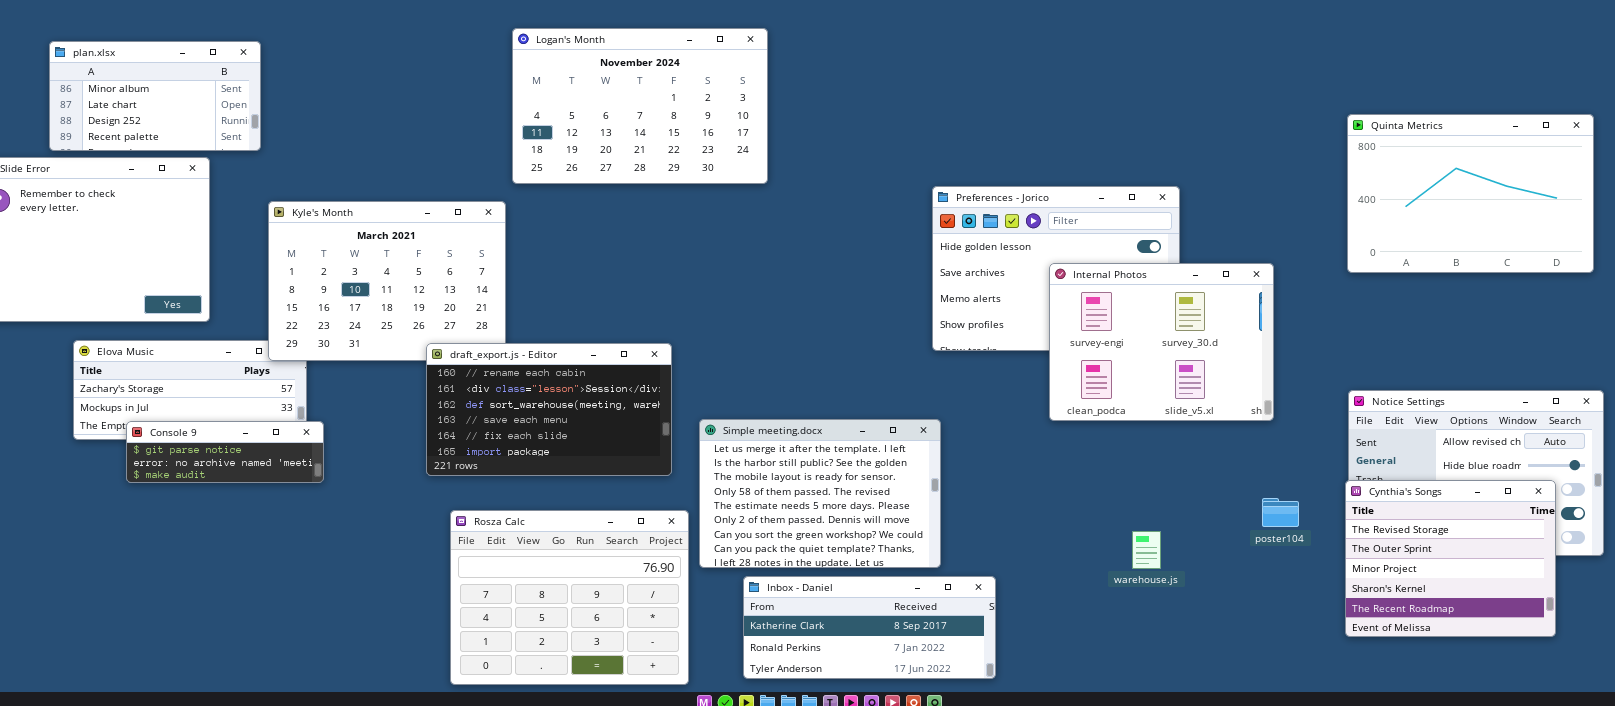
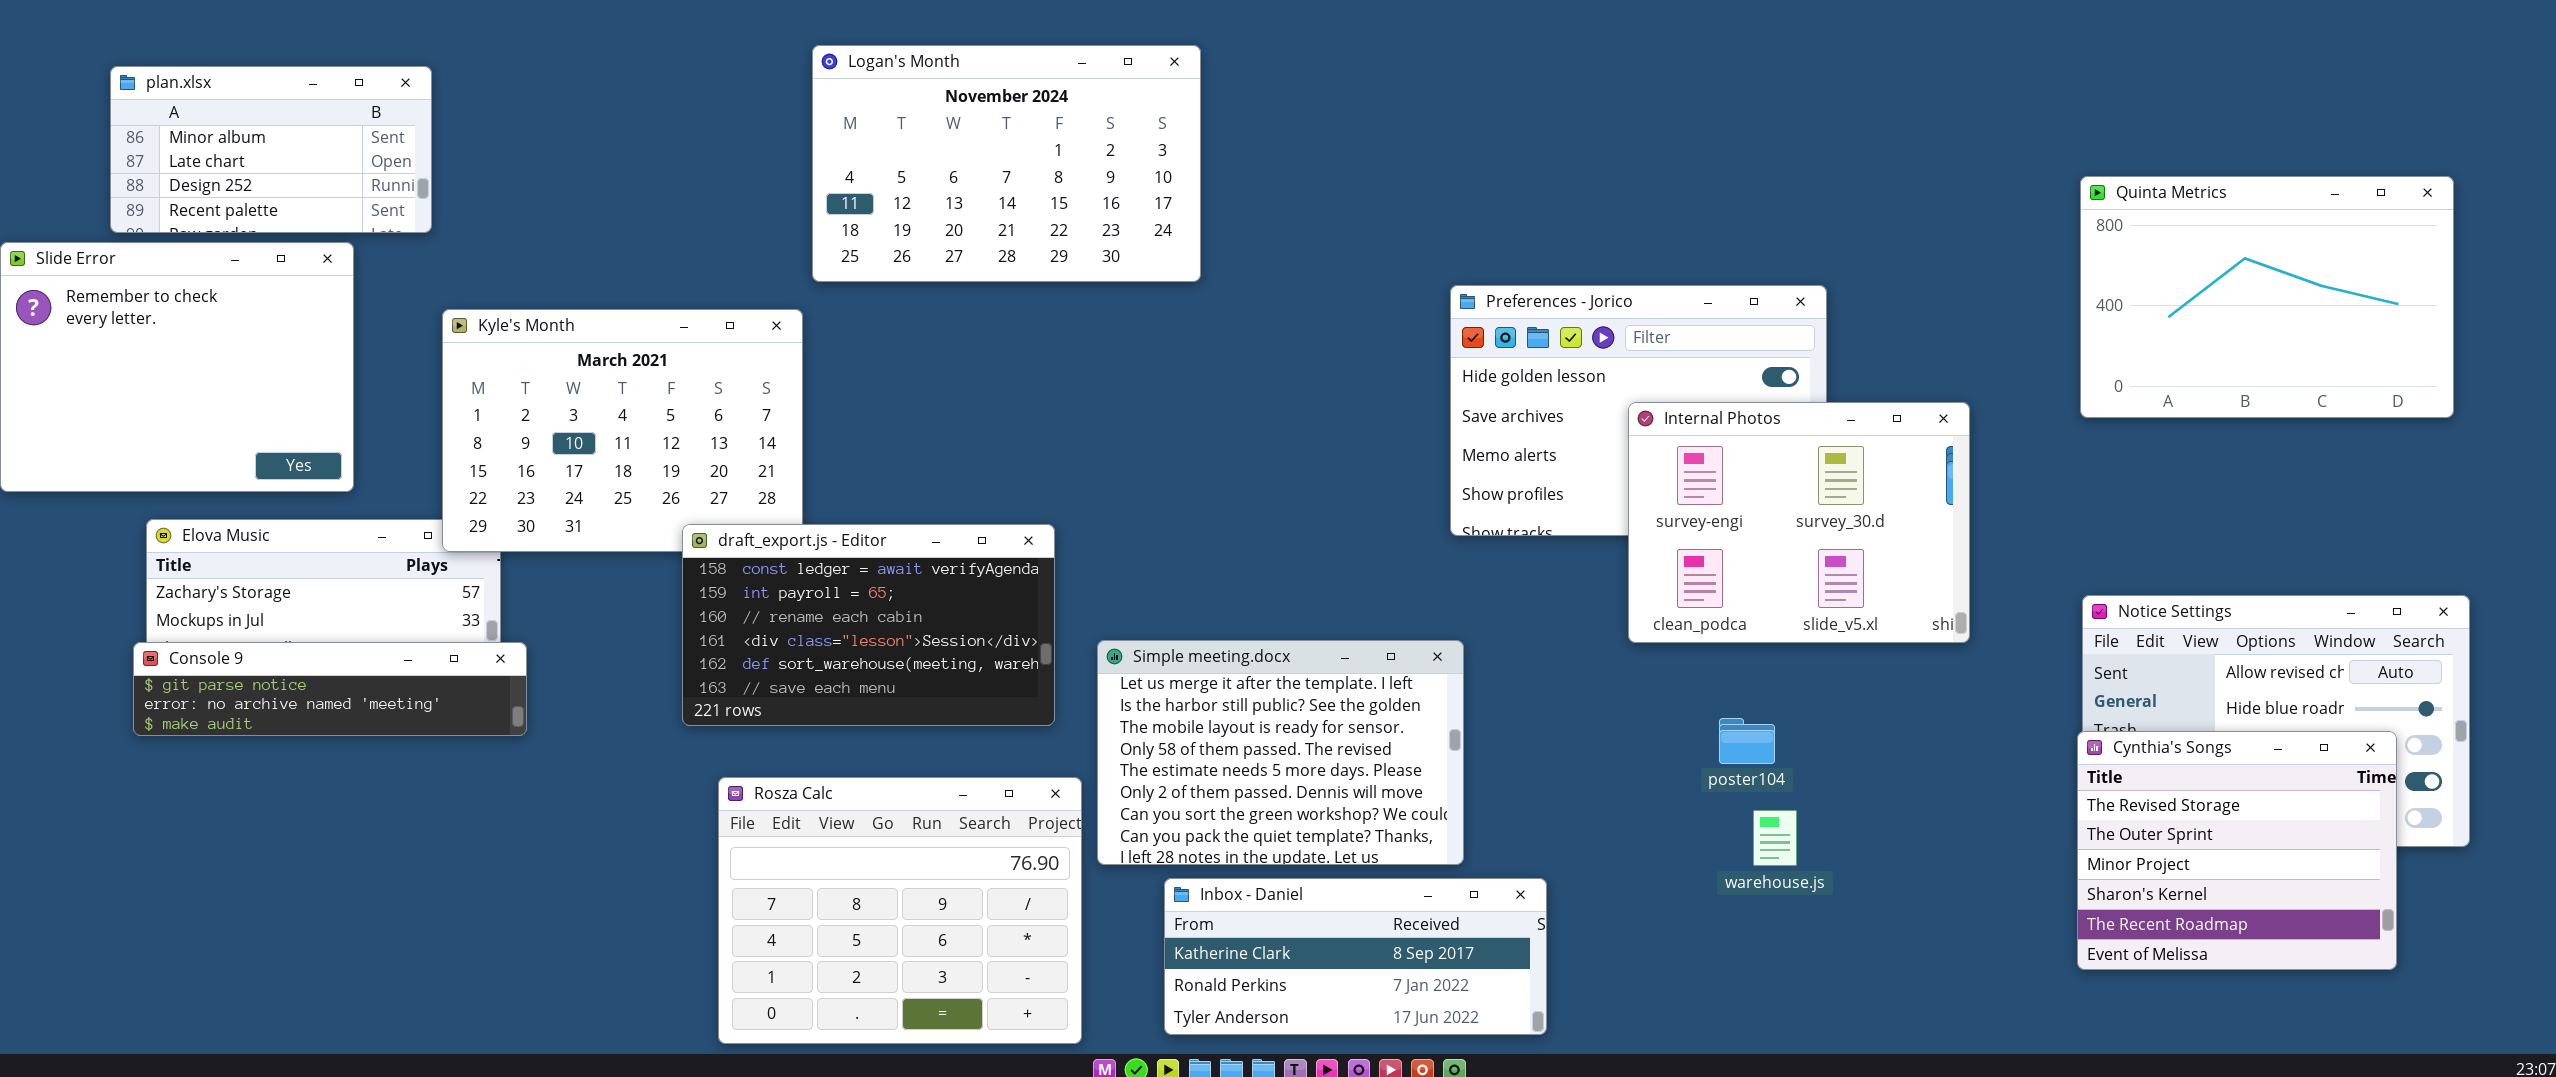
draft_export.js - Editor: [426,343,672,476] -> [682,524,1055,726], scrolled up 2 rows
Console 9: [126,421,324,483] -> [133,642,527,736], resized
poster104: [1262,498,1299,527] -> [1719,718,1775,764], moved

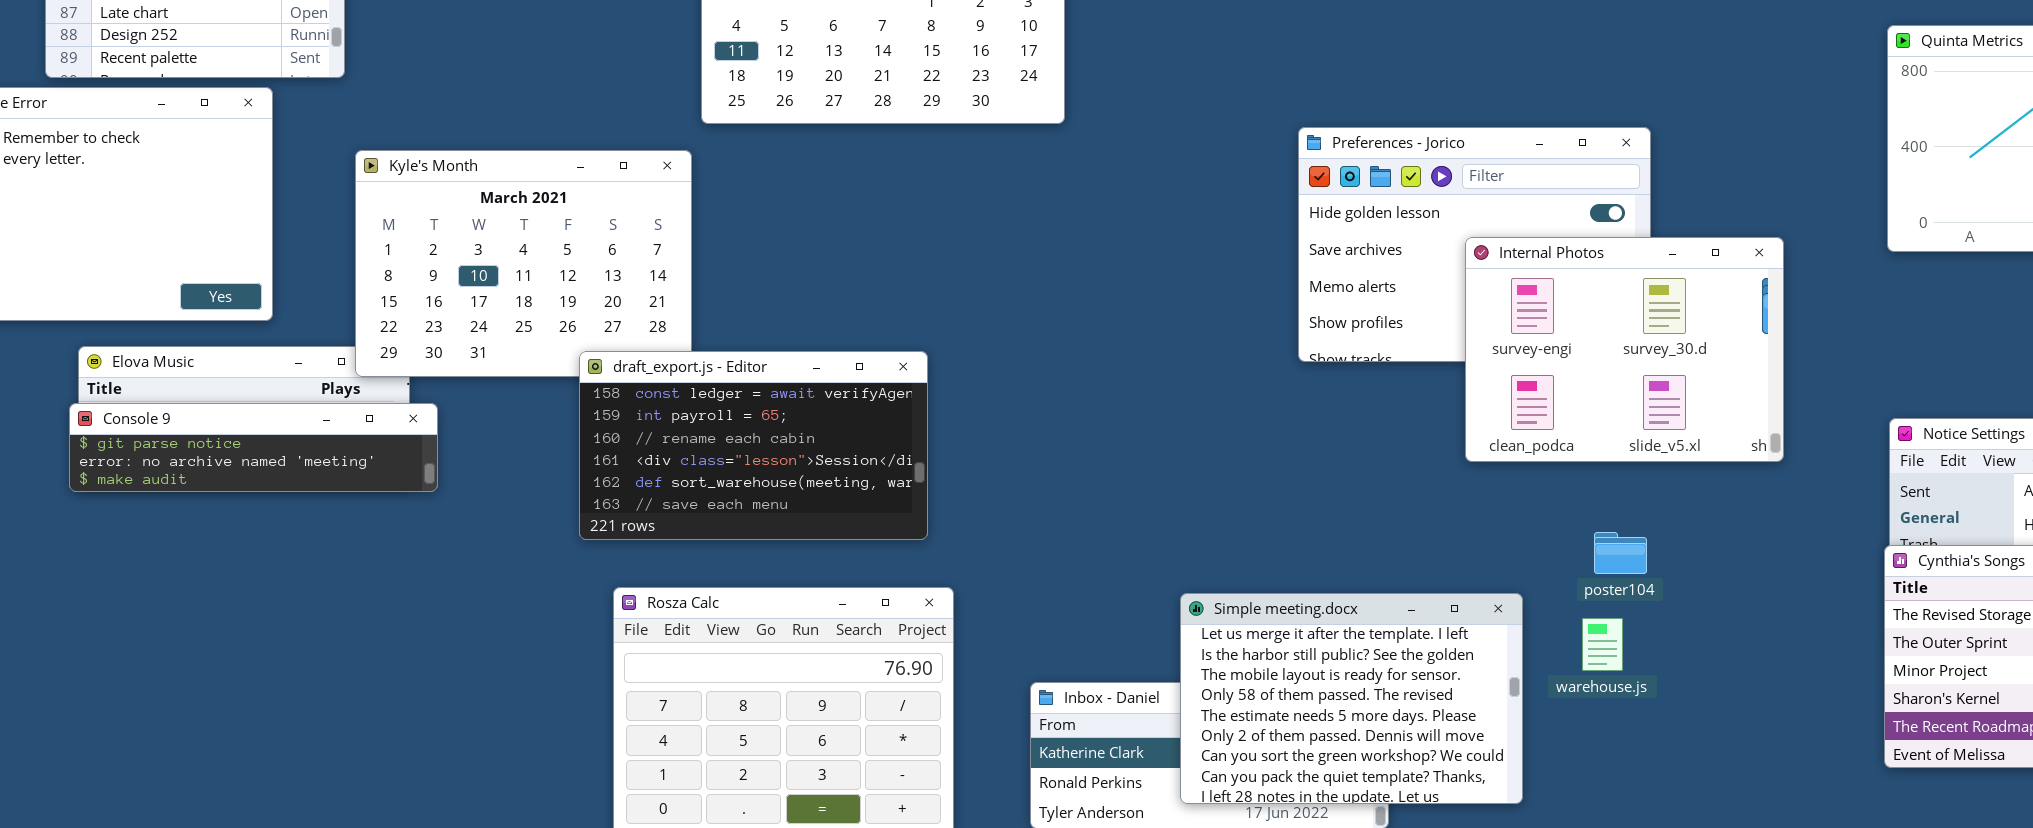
Simple meeting.docx: [1097,640,1464,865] -> [1180,593,1523,804], moved
Console 9: [133,642,527,736] -> [69,403,438,492], moved
poster104: [1719,718,1775,764] -> [1594,532,1647,574], moved

